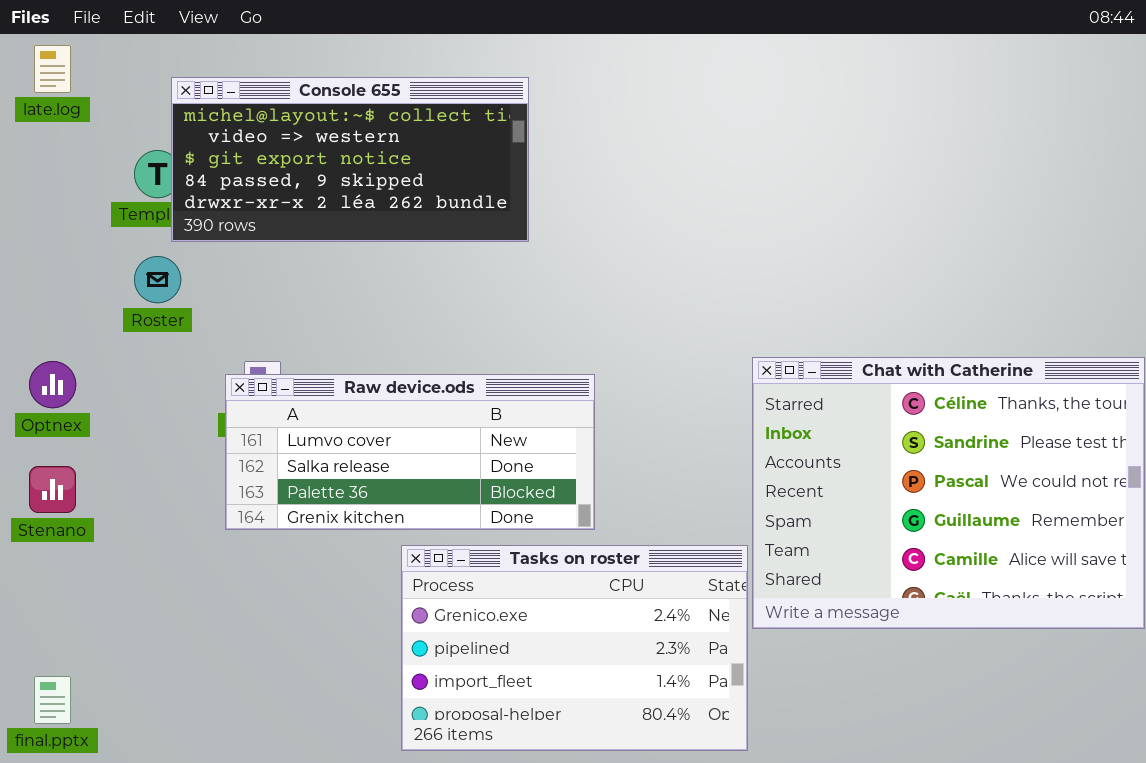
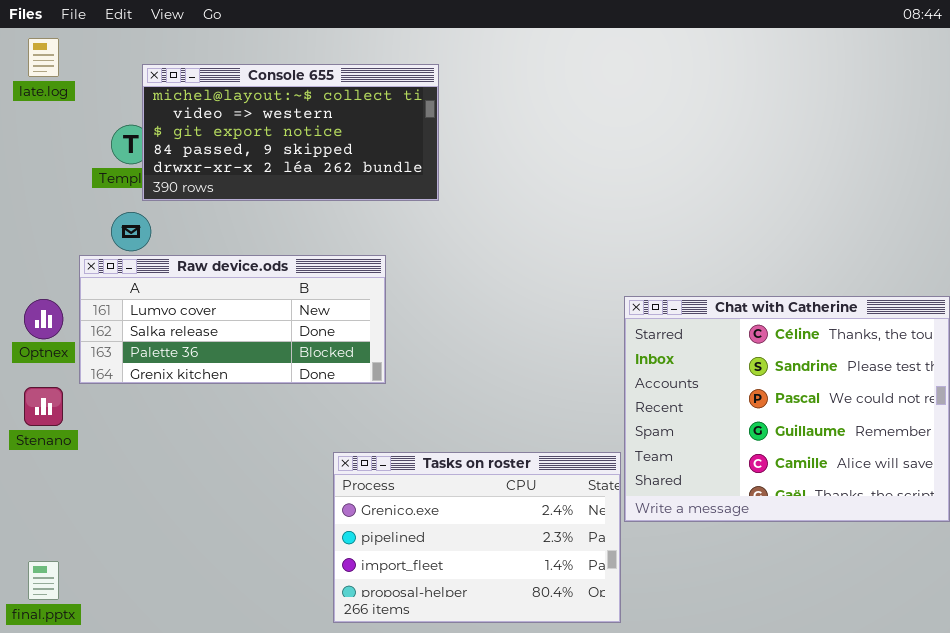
Raw device.ods: [225,374,595,530] -> [79,255,386,384], moved

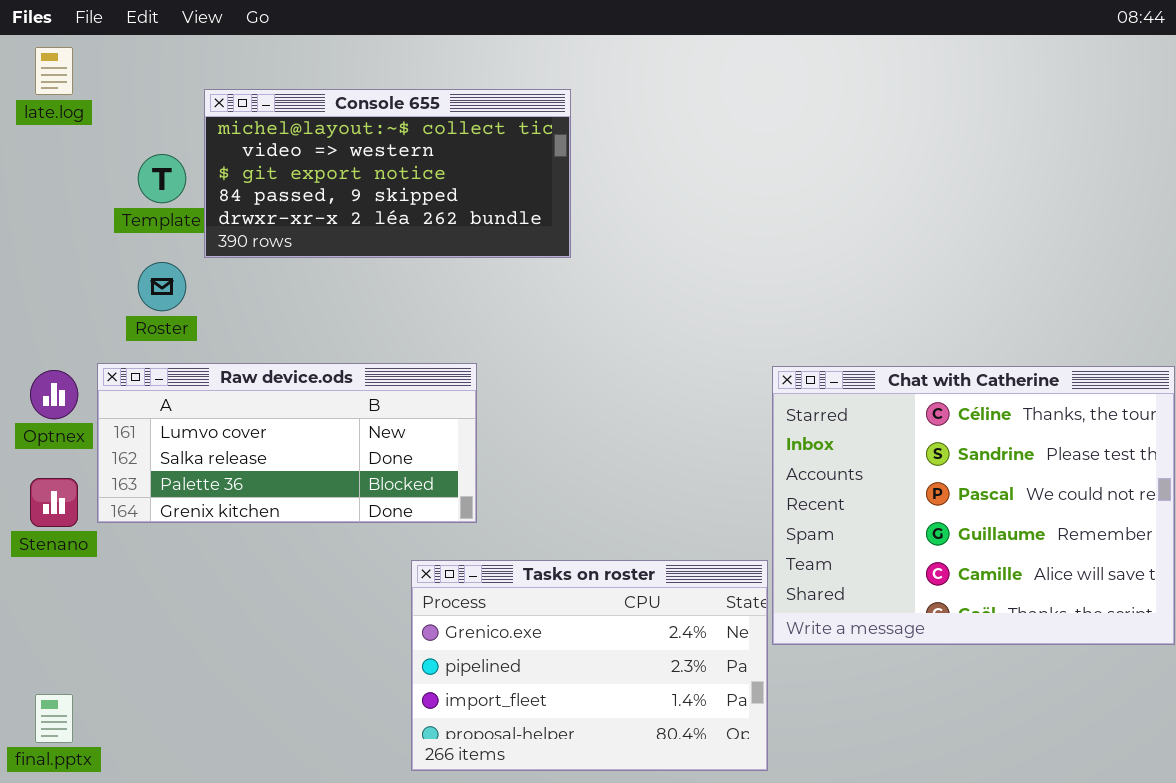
Console 655: [142,64,439,201] -> [204,89,571,258], moved
Raw device.ods: [79,255,386,384] -> [97,363,477,523], moved

